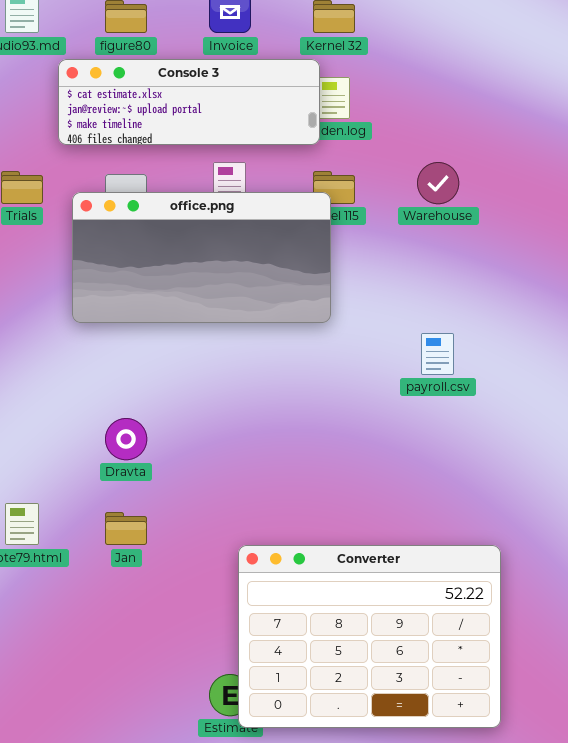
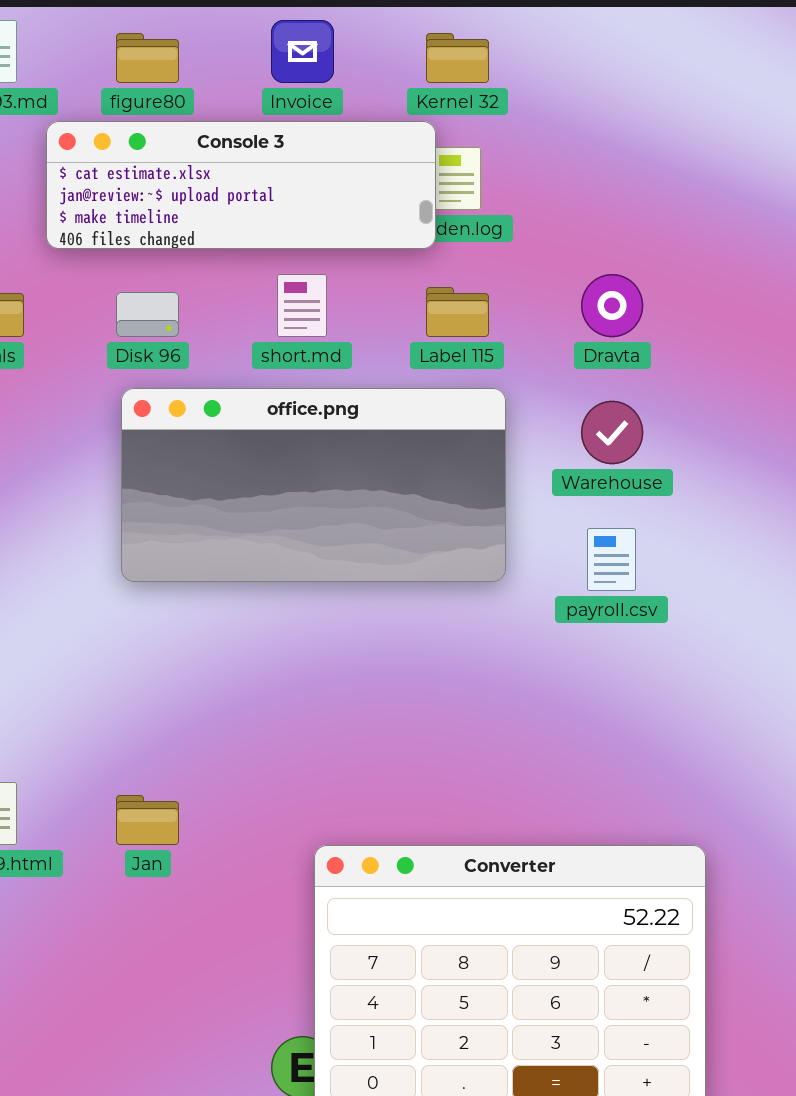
Warehouse: [417,162,459,204] -> [581,401,643,464], moved
office.png: [72,192,331,323] -> [121,388,506,582], moved
Dravta: [105,418,147,460] -> [581,274,643,337], moved

